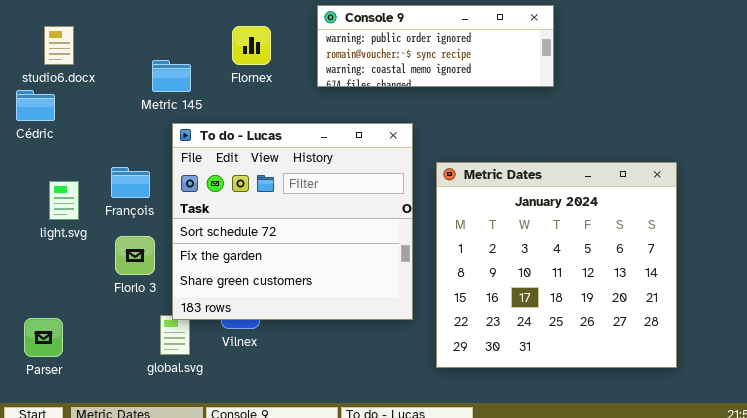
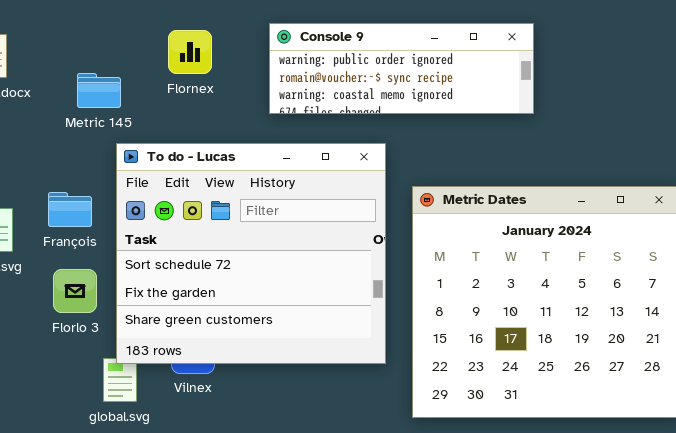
Console 9: [317,5,554,87] -> [269,23,534,114], moved
Flornex: [232,26,271,65] -> [168,30,212,74], moved
Metric 145: [152,60,191,92] -> [77,73,121,108], moved

